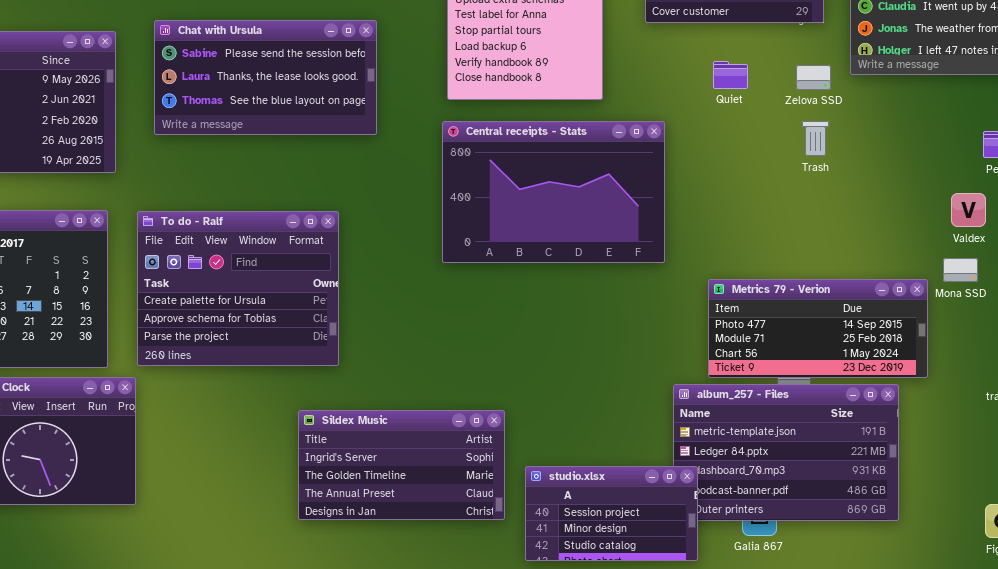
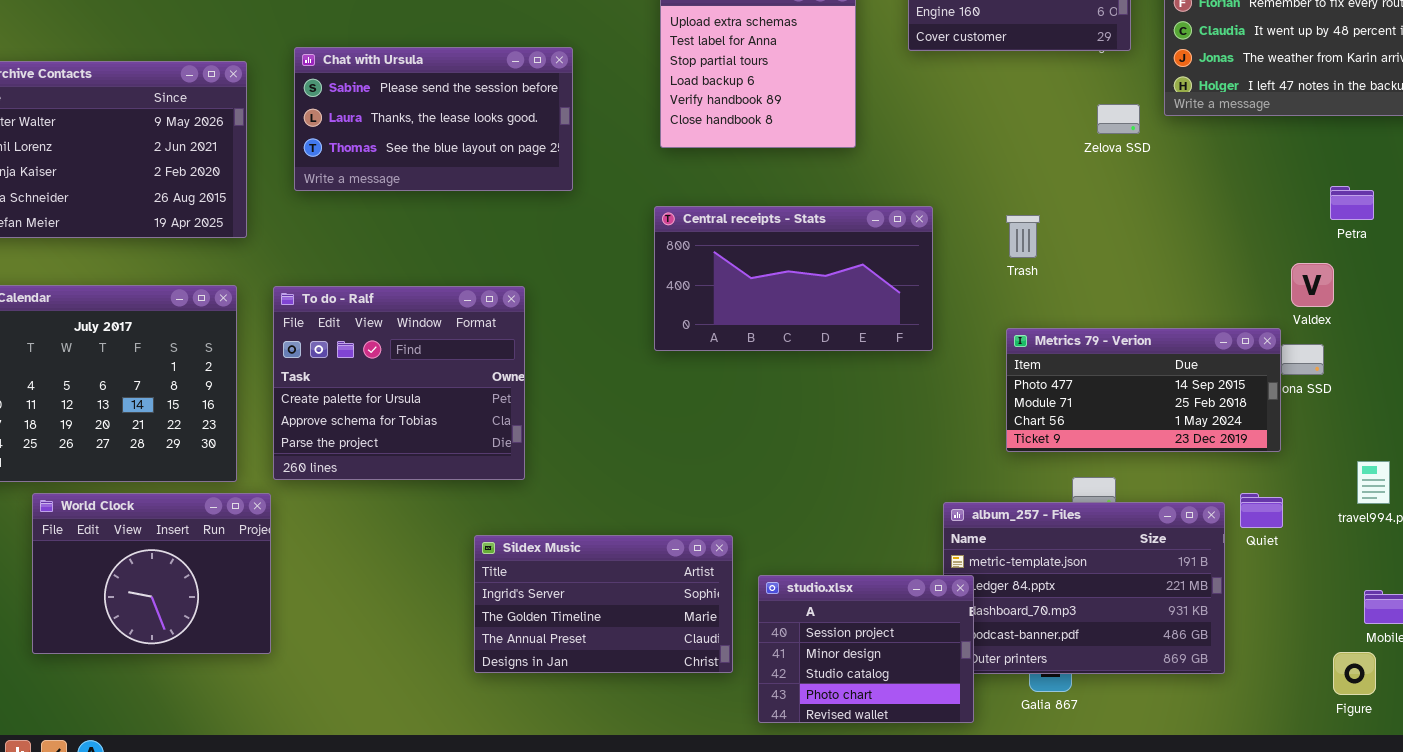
Quiet: [713,61,748,89] -> [1240,493,1283,528], moved
Central receipts - Stats: [442,121,665,263] -> [654,206,933,351], resized
Trash: [802,121,829,156] -> [1006,215,1040,258], moved
Metrics 79 - Verion: [708,279,928,378] -> [1006,328,1281,452], moved
studio.xlsx: [525,466,698,561] -> [758,575,974,723], resized

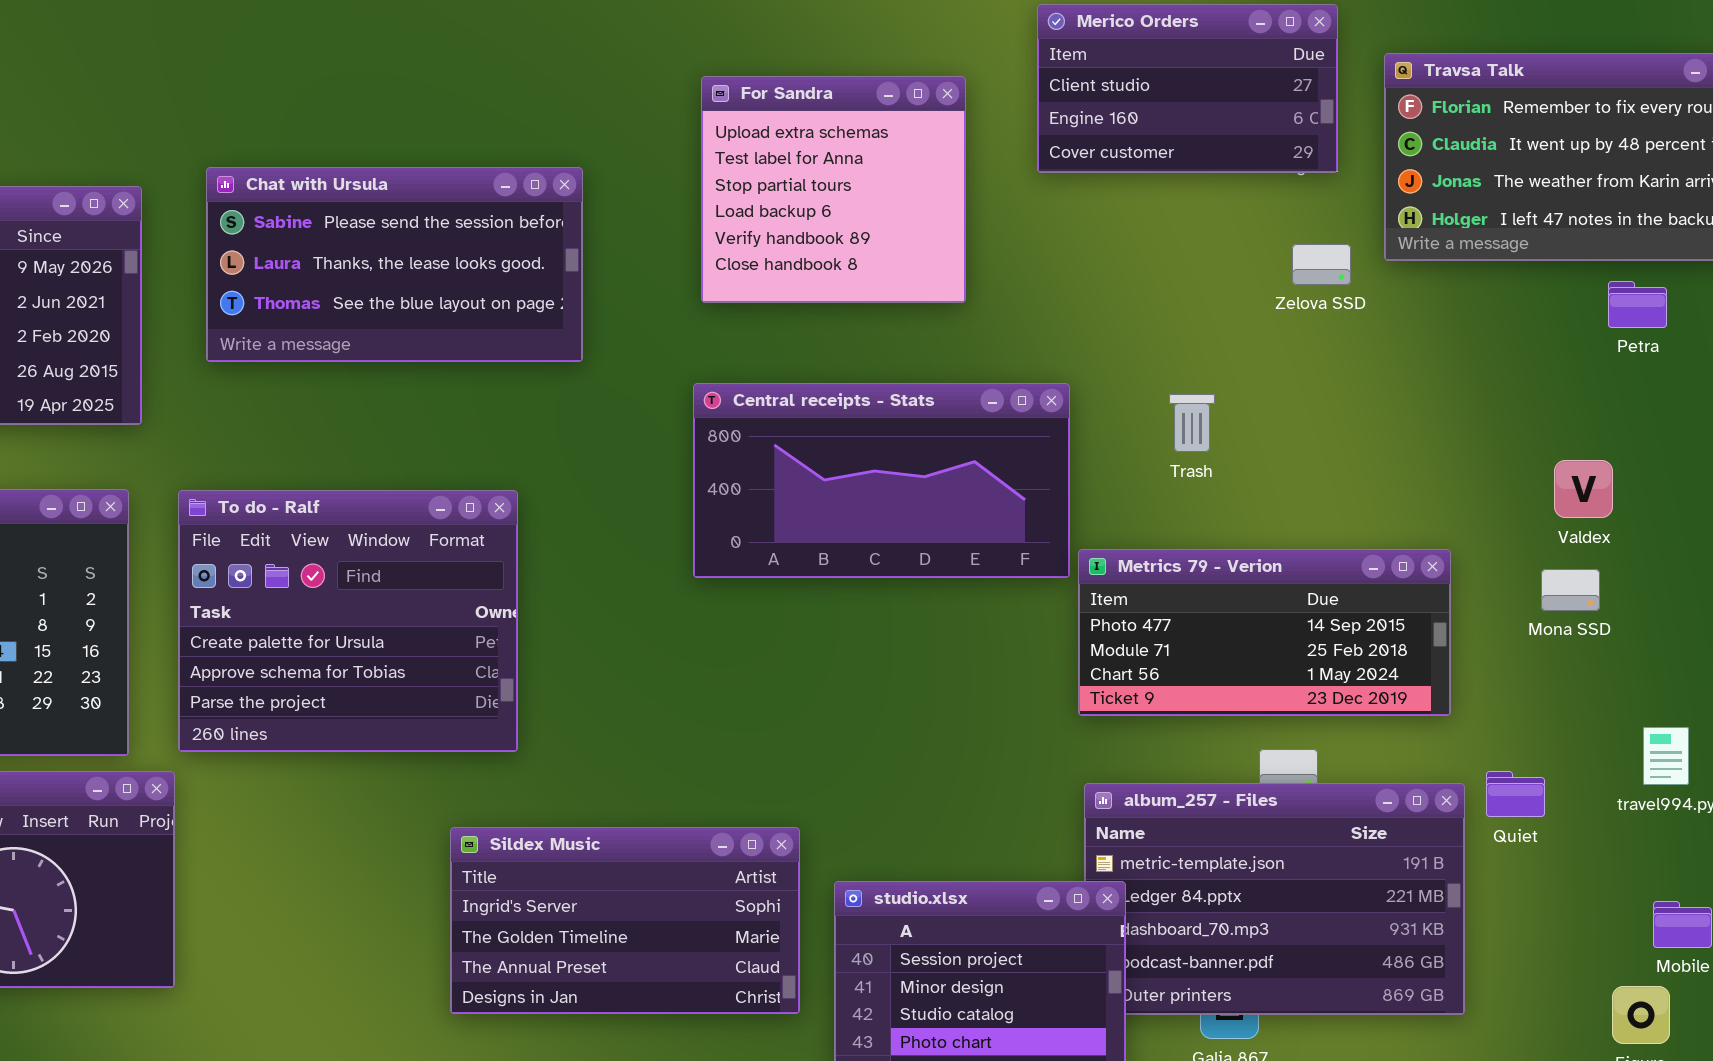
Petra: [1330,186,1374,220] -> [1608,281,1667,328], moved
Metrics 79 - Verion: [1006,328,1281,452] -> [1078,549,1451,716], moved

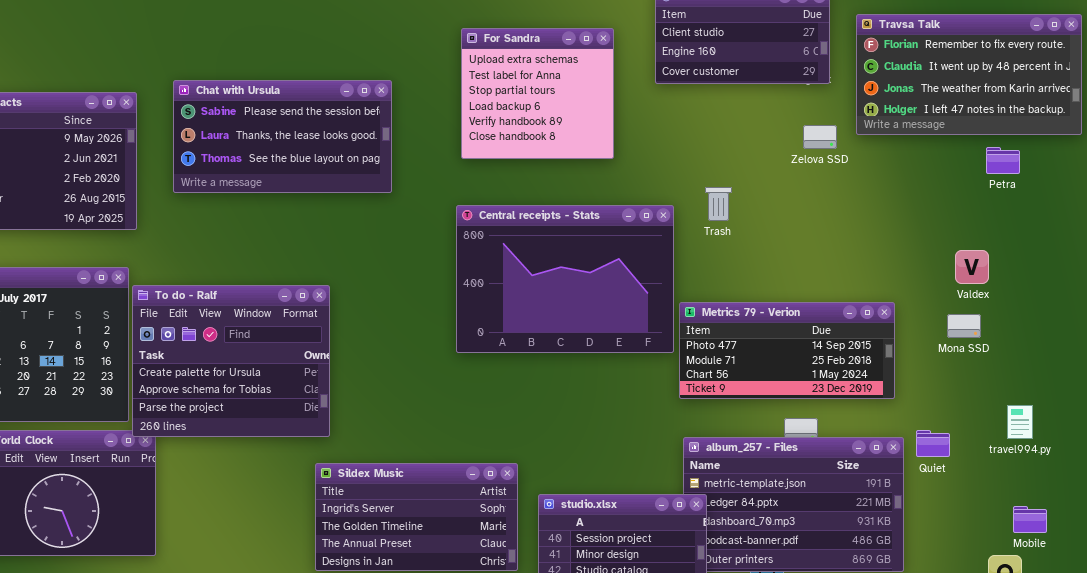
Central receipts - Stats: [693,383,1070,578] -> [456,205,674,353], resized
Trash: [1169,394,1215,452] -> [705,187,732,221], moved
To do - Ralf: [178,490,518,752] -> [132,285,330,437], moved

